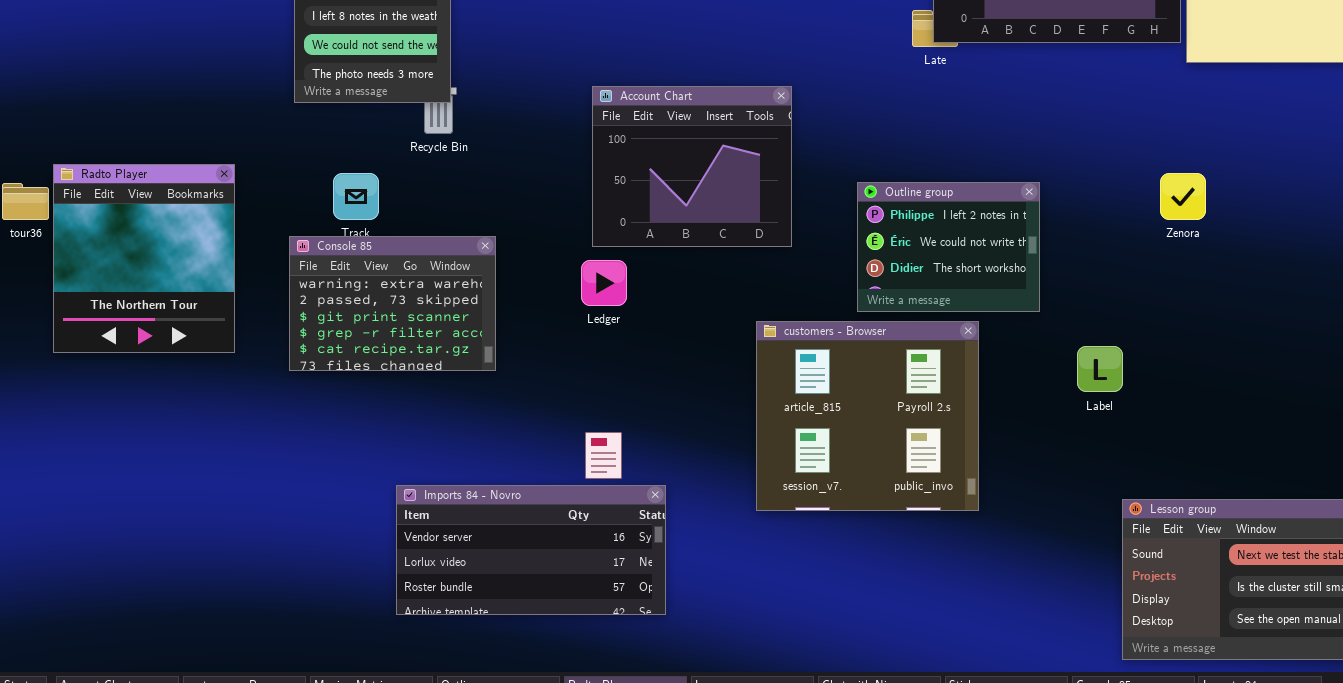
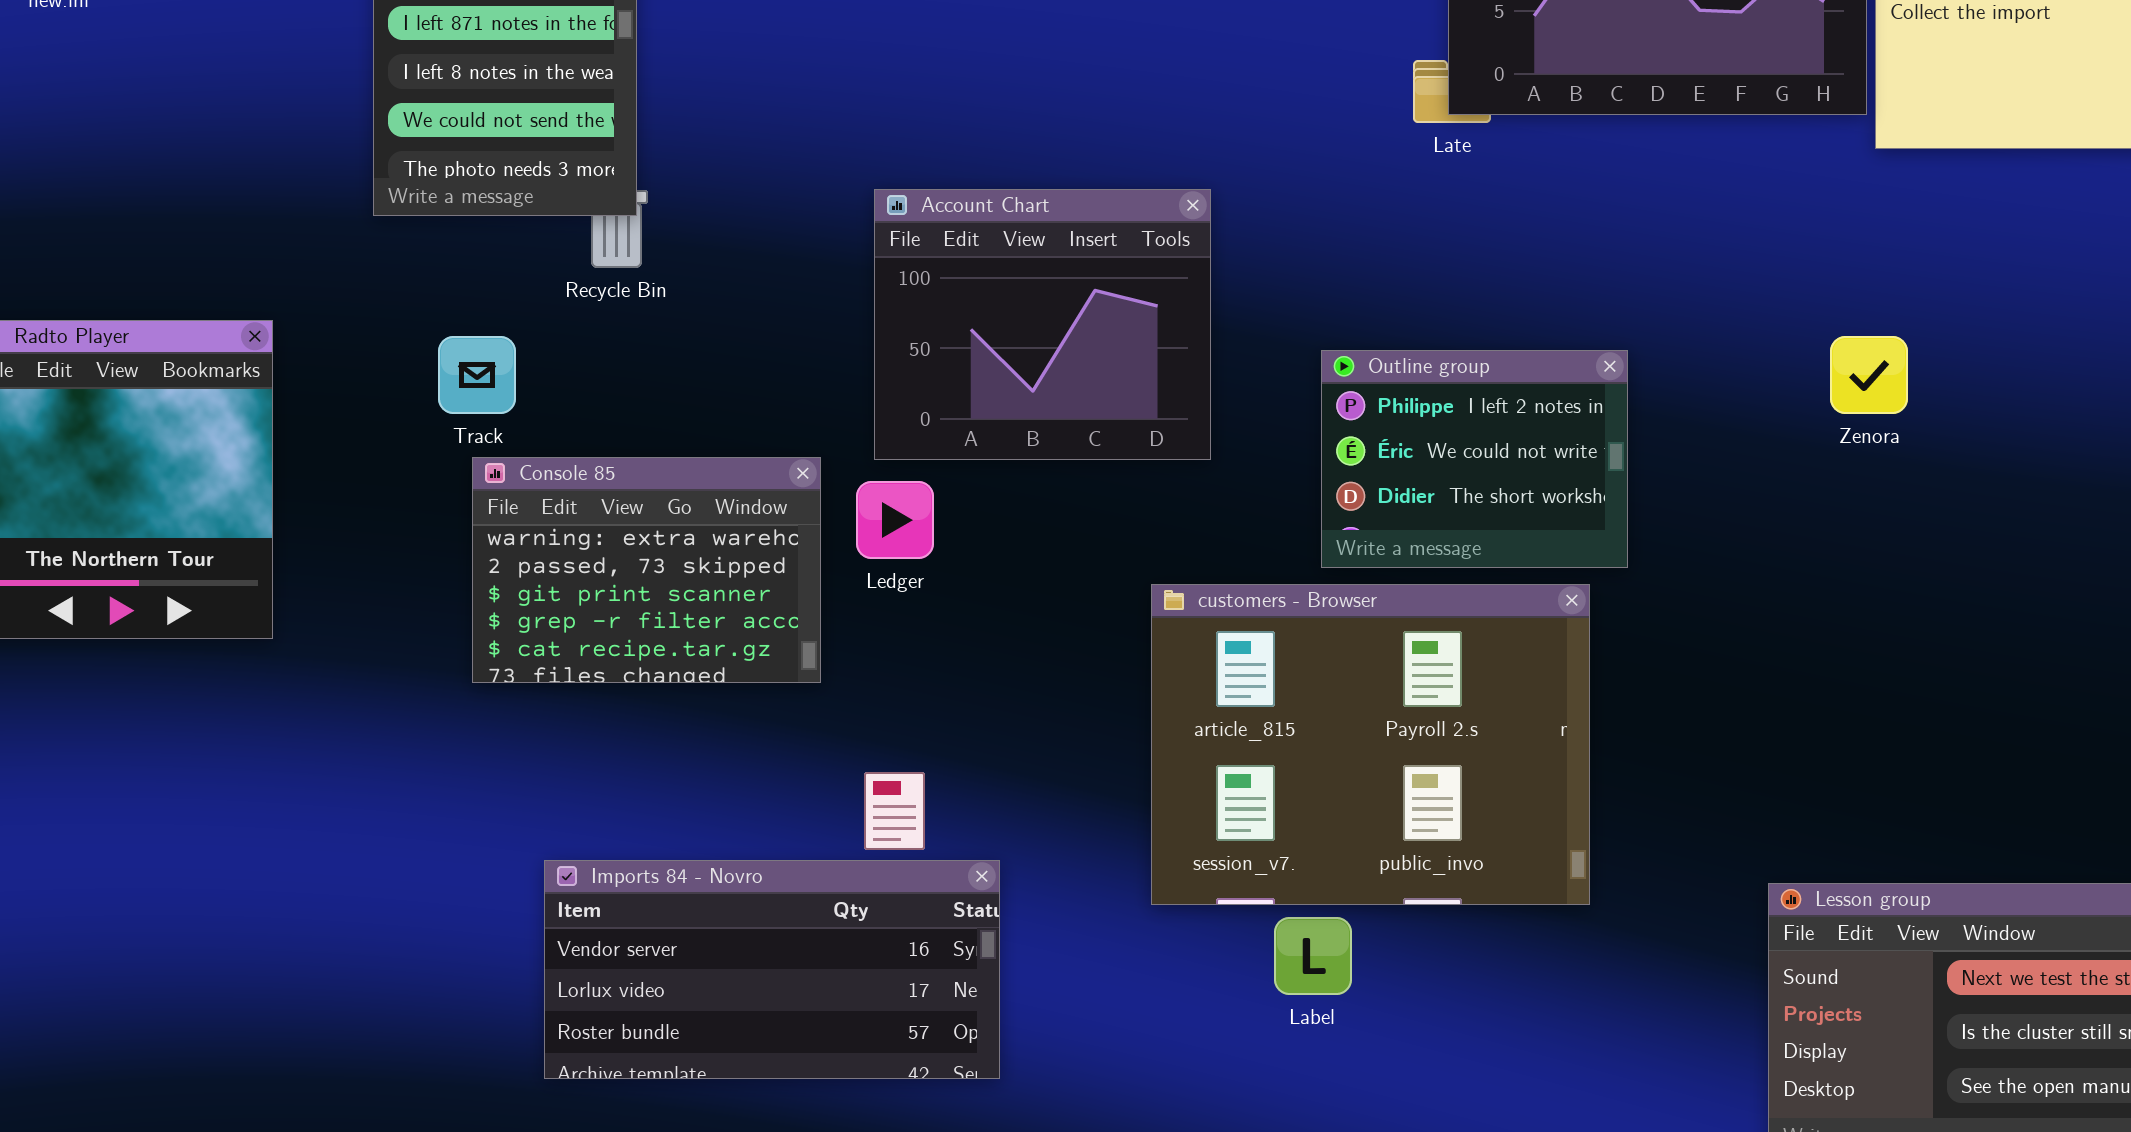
Console 85: [289,236,496,371] -> [472,457,821,683], moved
customers - Browser: [756,321,979,511] -> [1151,584,1590,905], resized
Label: [1077,346,1123,392] -> [1274,917,1352,995], moved

